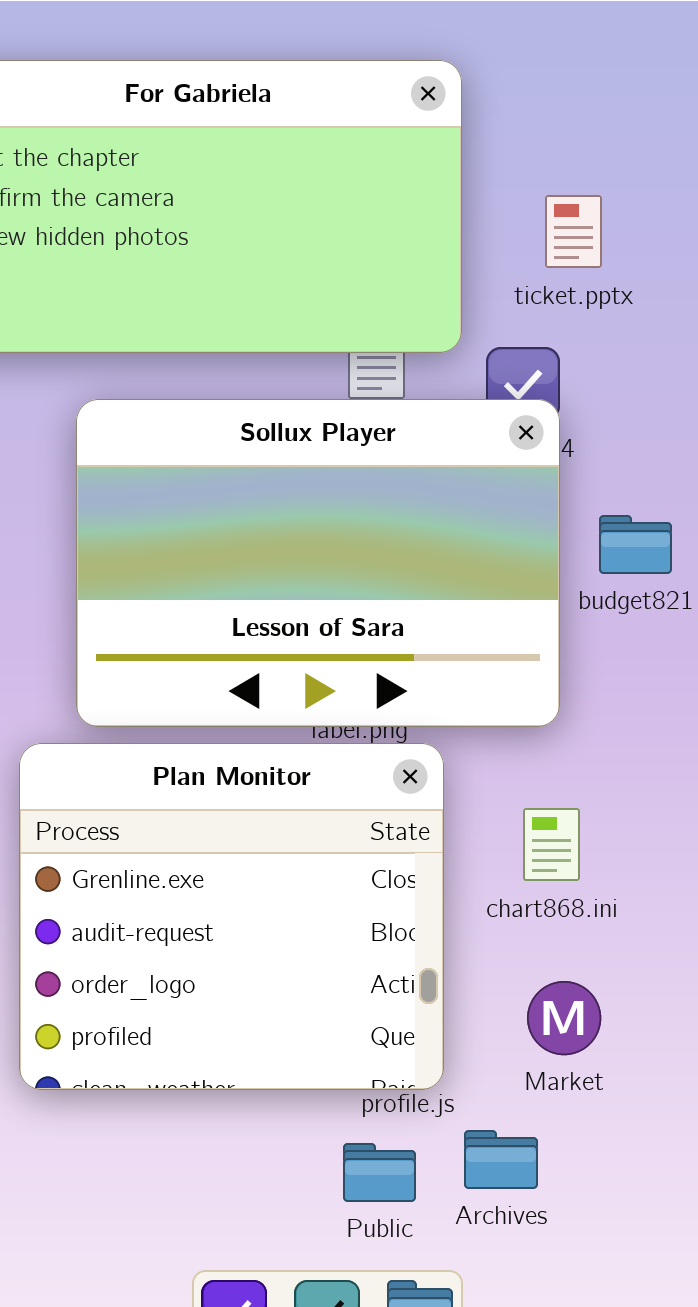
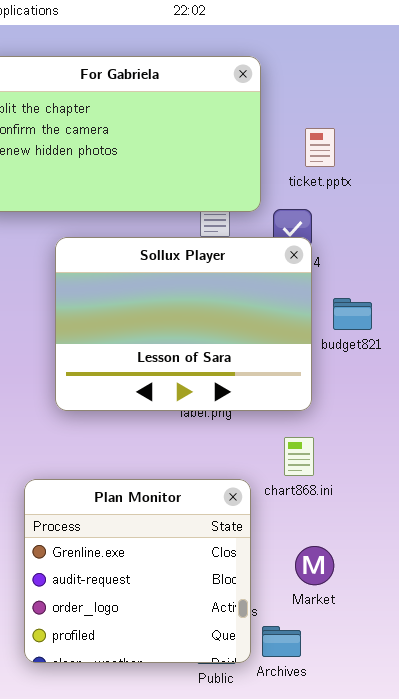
Plan Monitor: [19,743,444,1090] -> [24,479,251,663], moved
chart868.ini: [523,808,580,881] -> [284,437,314,476], moved

